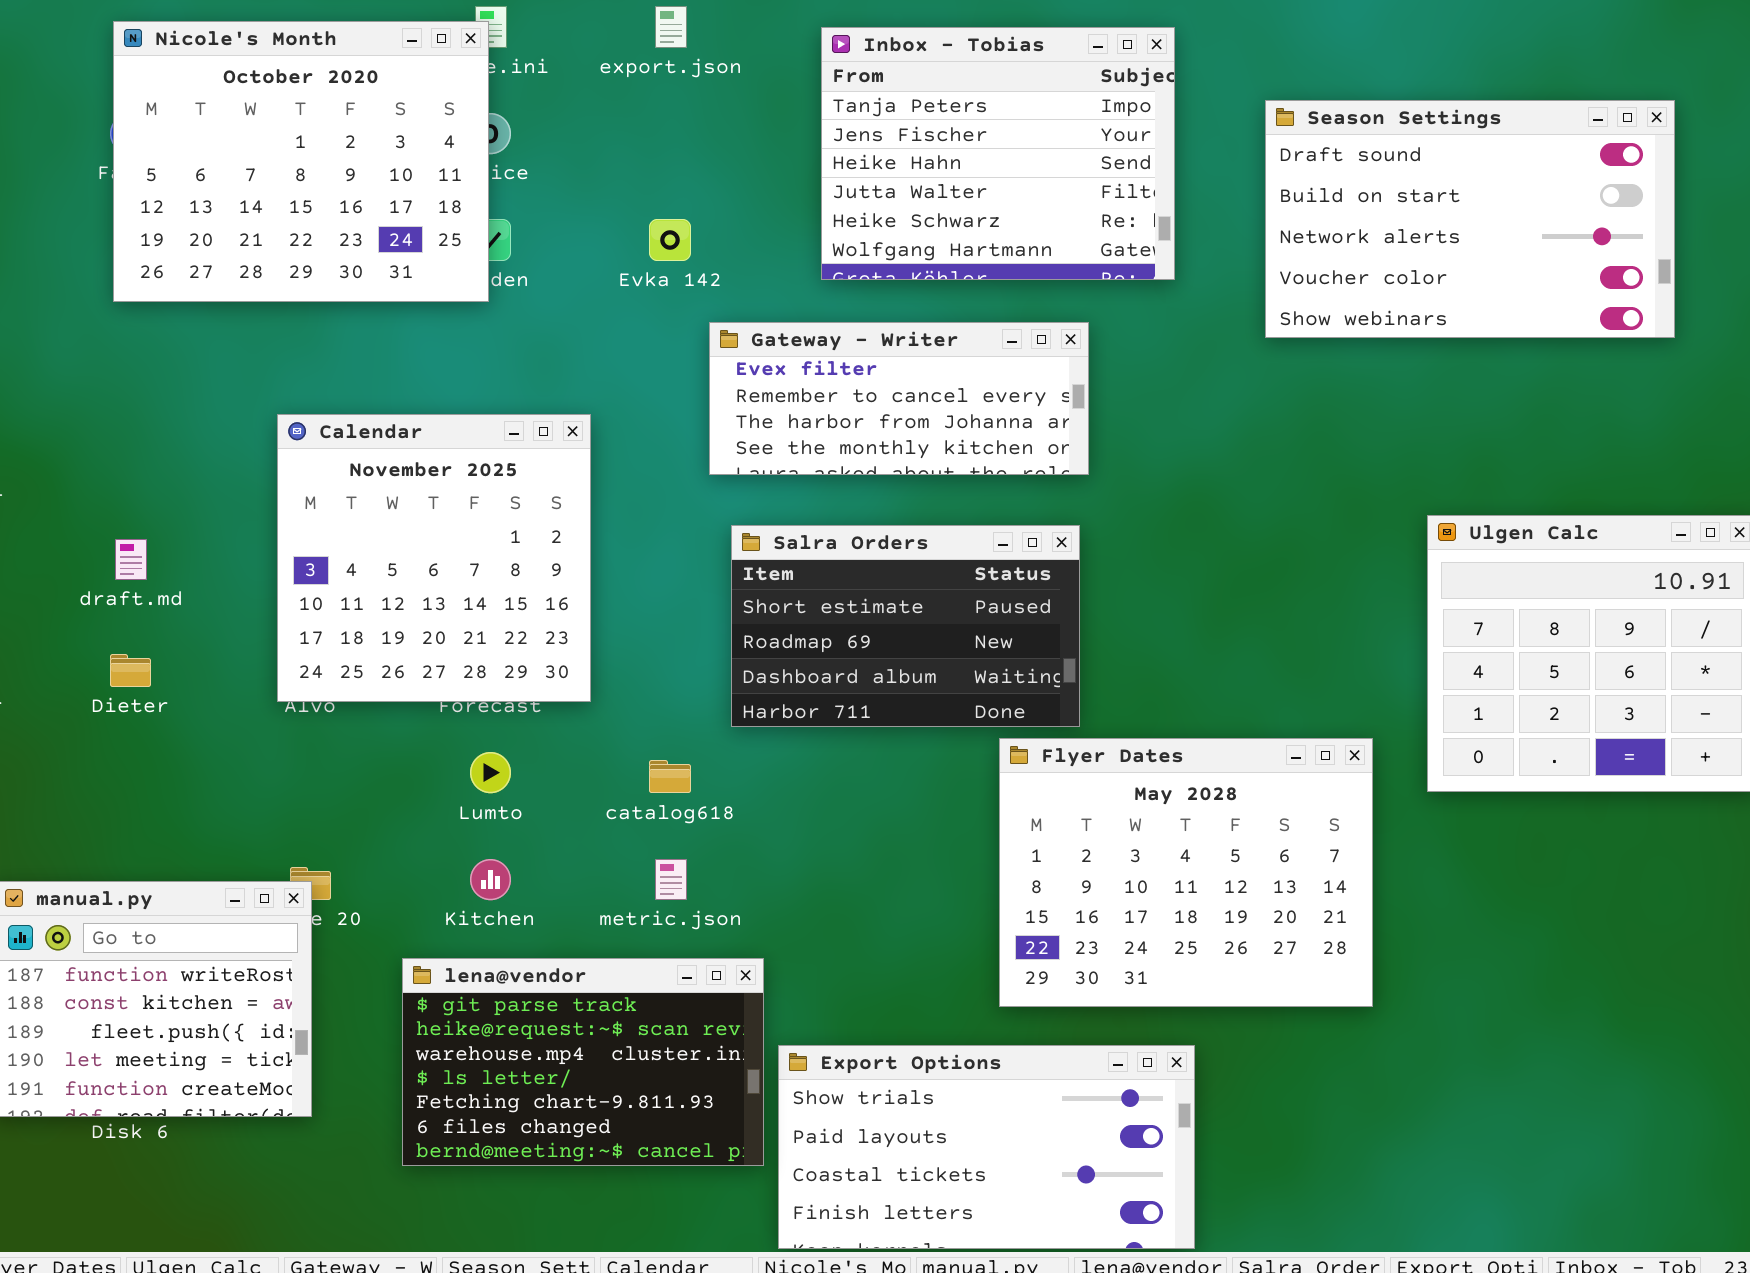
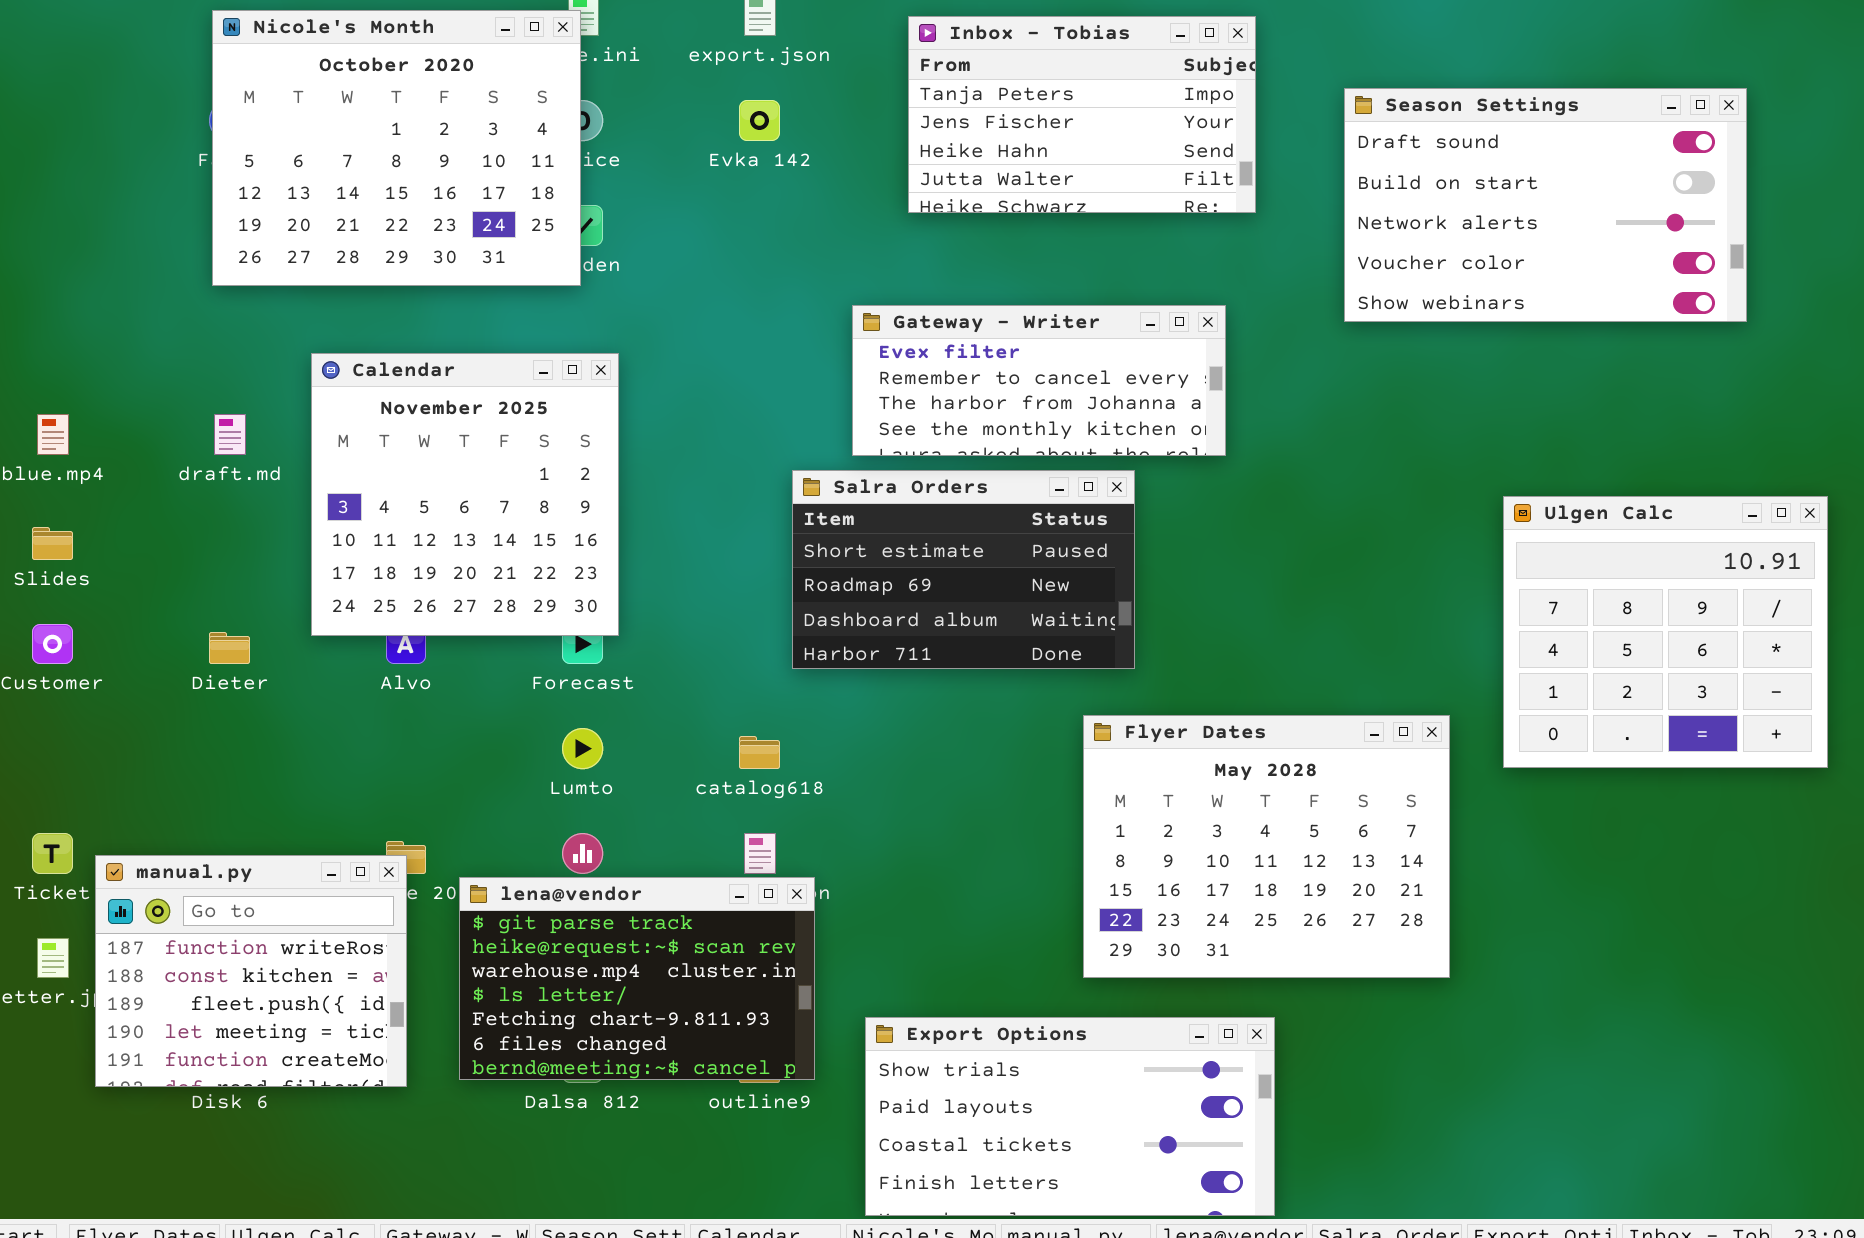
Inbox - Tobias: [821,27,1175,280] -> [908,16,1256,213], resized
Evka 142: [649,219,691,261] -> [739,100,780,141], moved
Gateway - Writer: [709,322,1089,475] -> [852,305,1226,456], moved
Calendar: [277,414,591,702] -> [311,353,619,636], moved
Salra Orders: [731,525,1080,727] -> [792,470,1135,669], moved
draft.md: [115,539,147,580] -> [214,414,246,455], moved
lena@vendor: [402,958,764,1166] -> [459,877,815,1080], moved

